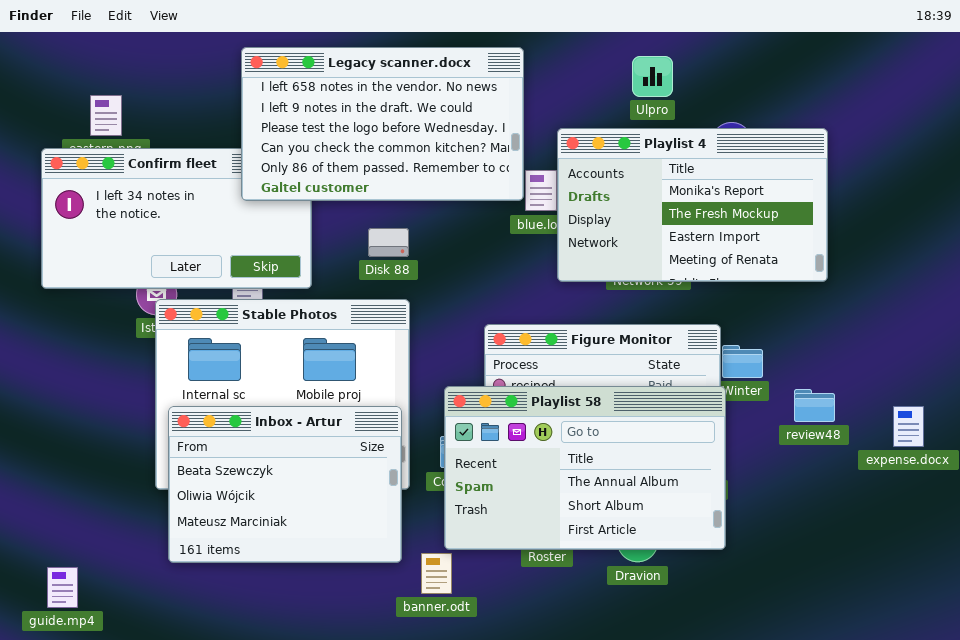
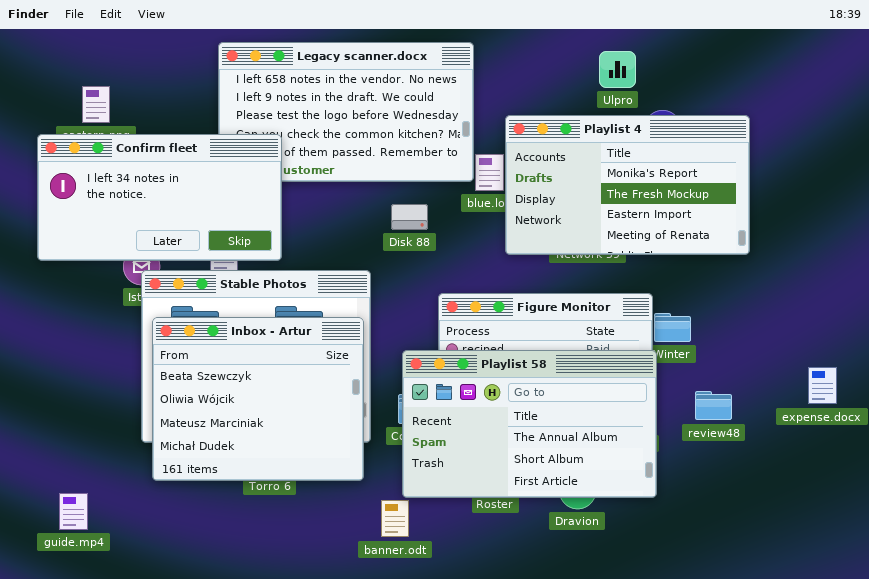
Ulpro: [632,56,673,97] -> [599,51,636,88], moved
Confirm fleet: [41,148,312,289] -> [37,134,282,261], raised
Disk 88: [368,228,409,257] -> [391,204,428,230], moved
review48: [794,389,835,422] -> [695,391,732,420], moved
Inbox - Artur: [168,406,402,563] -> [152,317,364,481], moved, resized
guide.mp4: [47,567,78,608] -> [59,493,88,530], moved

